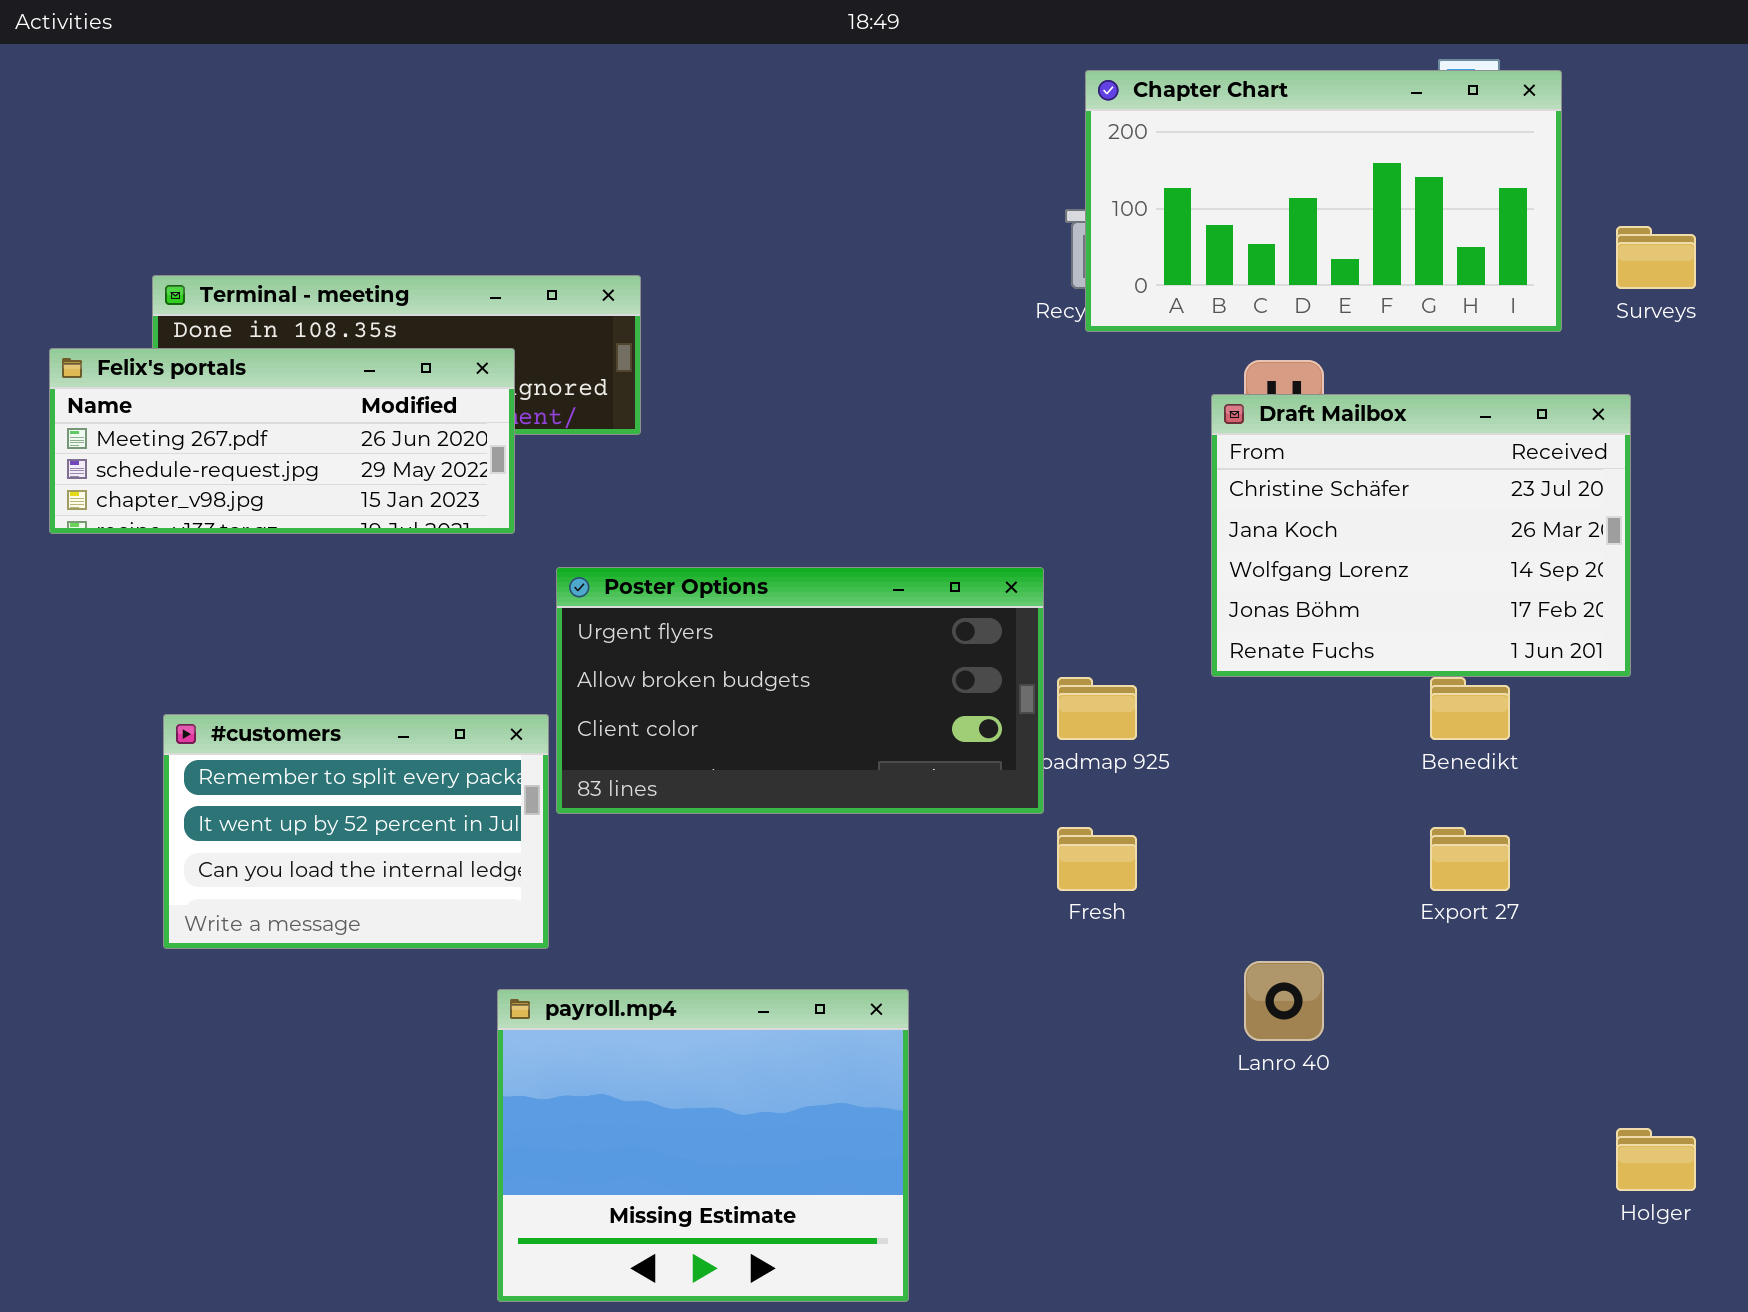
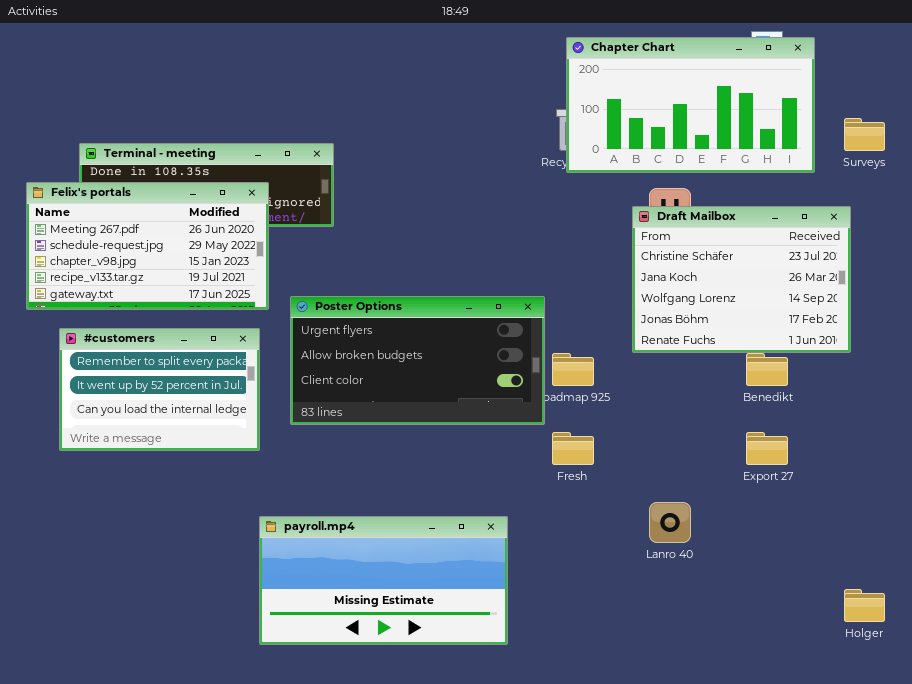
Felix's portals: [49,348,515,534] -> [26,182,269,310], resized
#customers: [163,714,549,949] -> [59,328,260,451], moved
payroll.mp4: [497,989,909,1302] -> [259,516,508,645], resized

